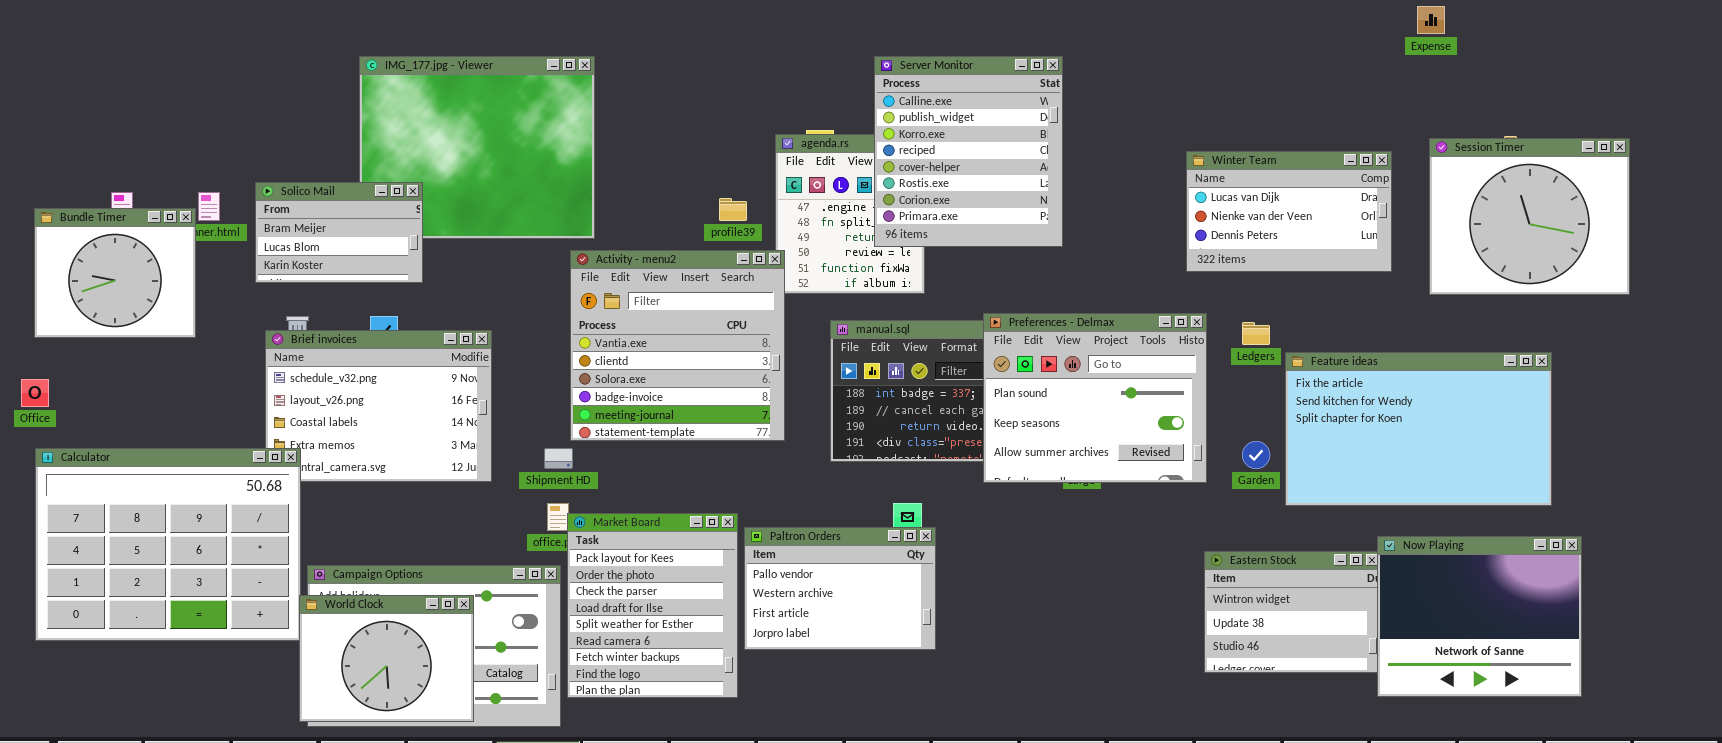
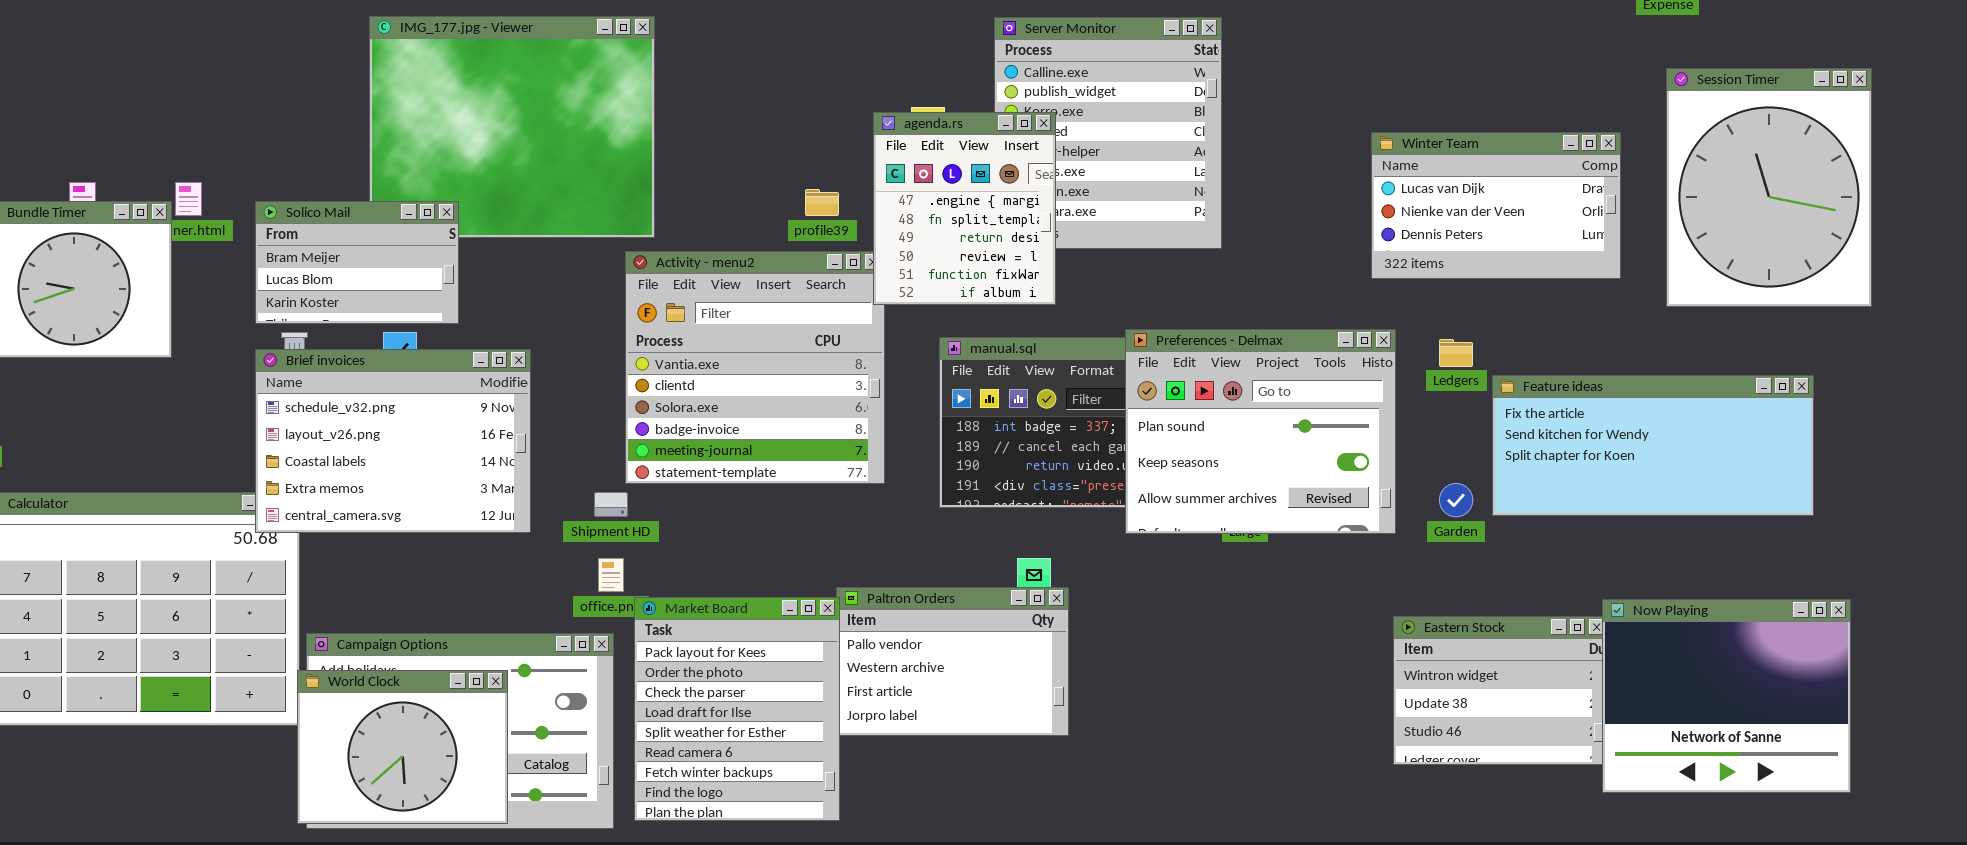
agenda.rs: [775,134,925,294] -> [873,112,1056,305], raised
Session Timer: [1429,138,1630,295] -> [1666,68,1872,307], resized
Solico Mail: [255,182,423,283] -> [255,201,459,324], moved
Brief invoices: [265,330,492,482] -> [255,349,531,533], raised
Feature ideas: [1285,352,1552,506] -> [1492,375,1814,516], resized
Market Board: [567,513,738,698] -> [634,597,840,821], moved

